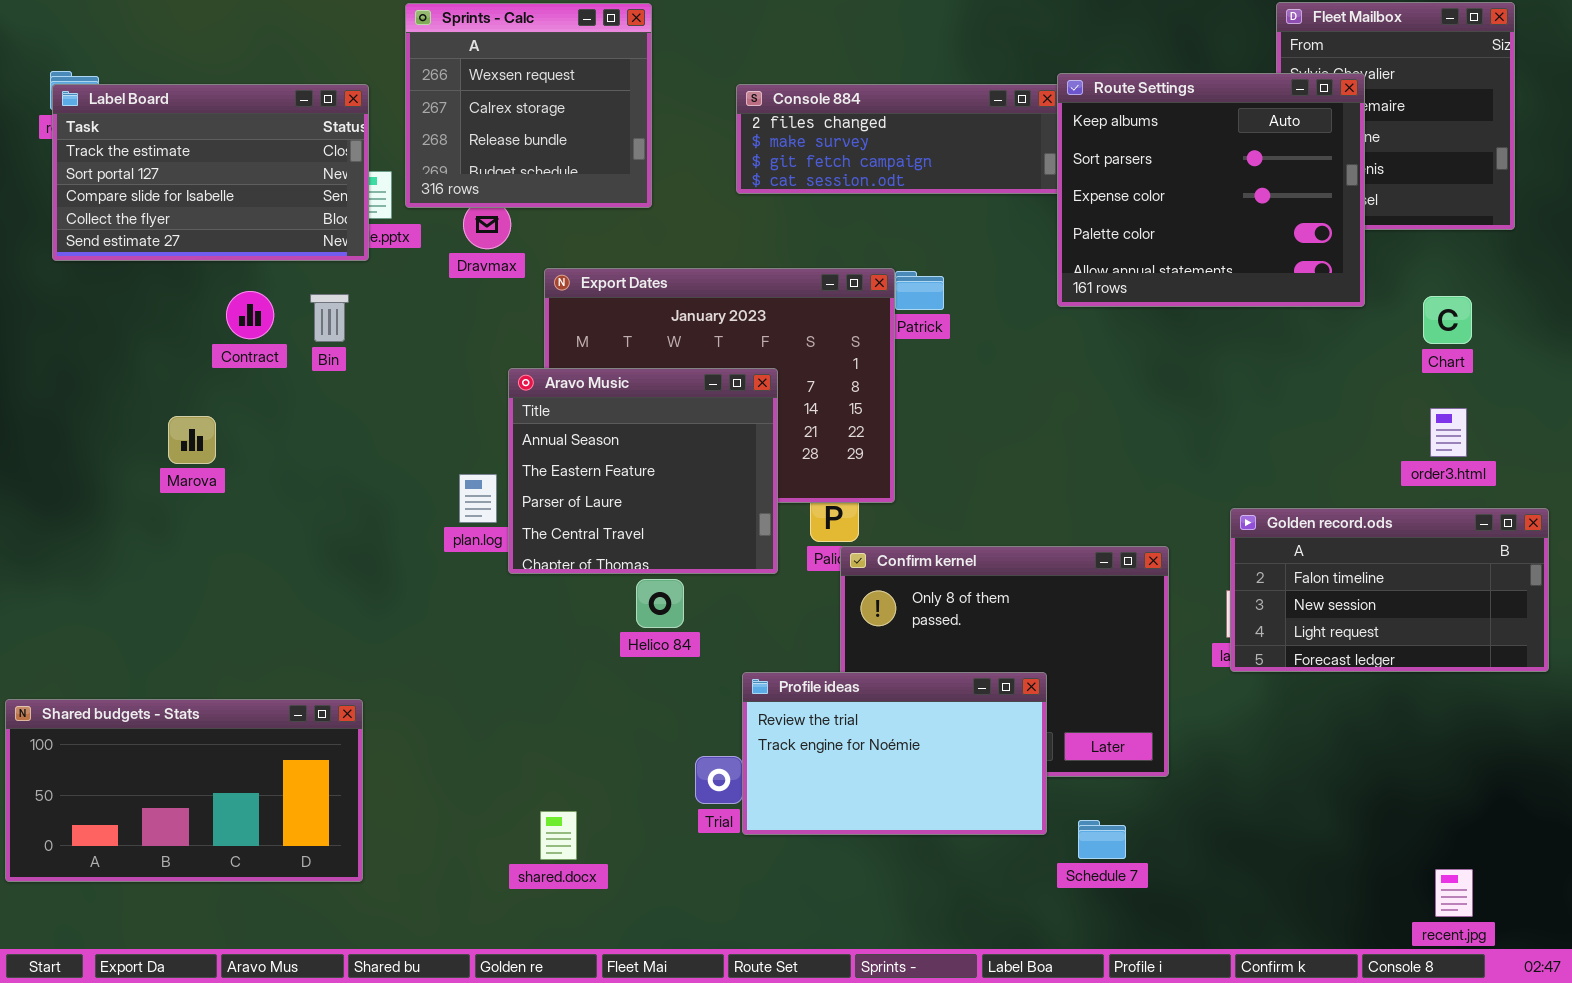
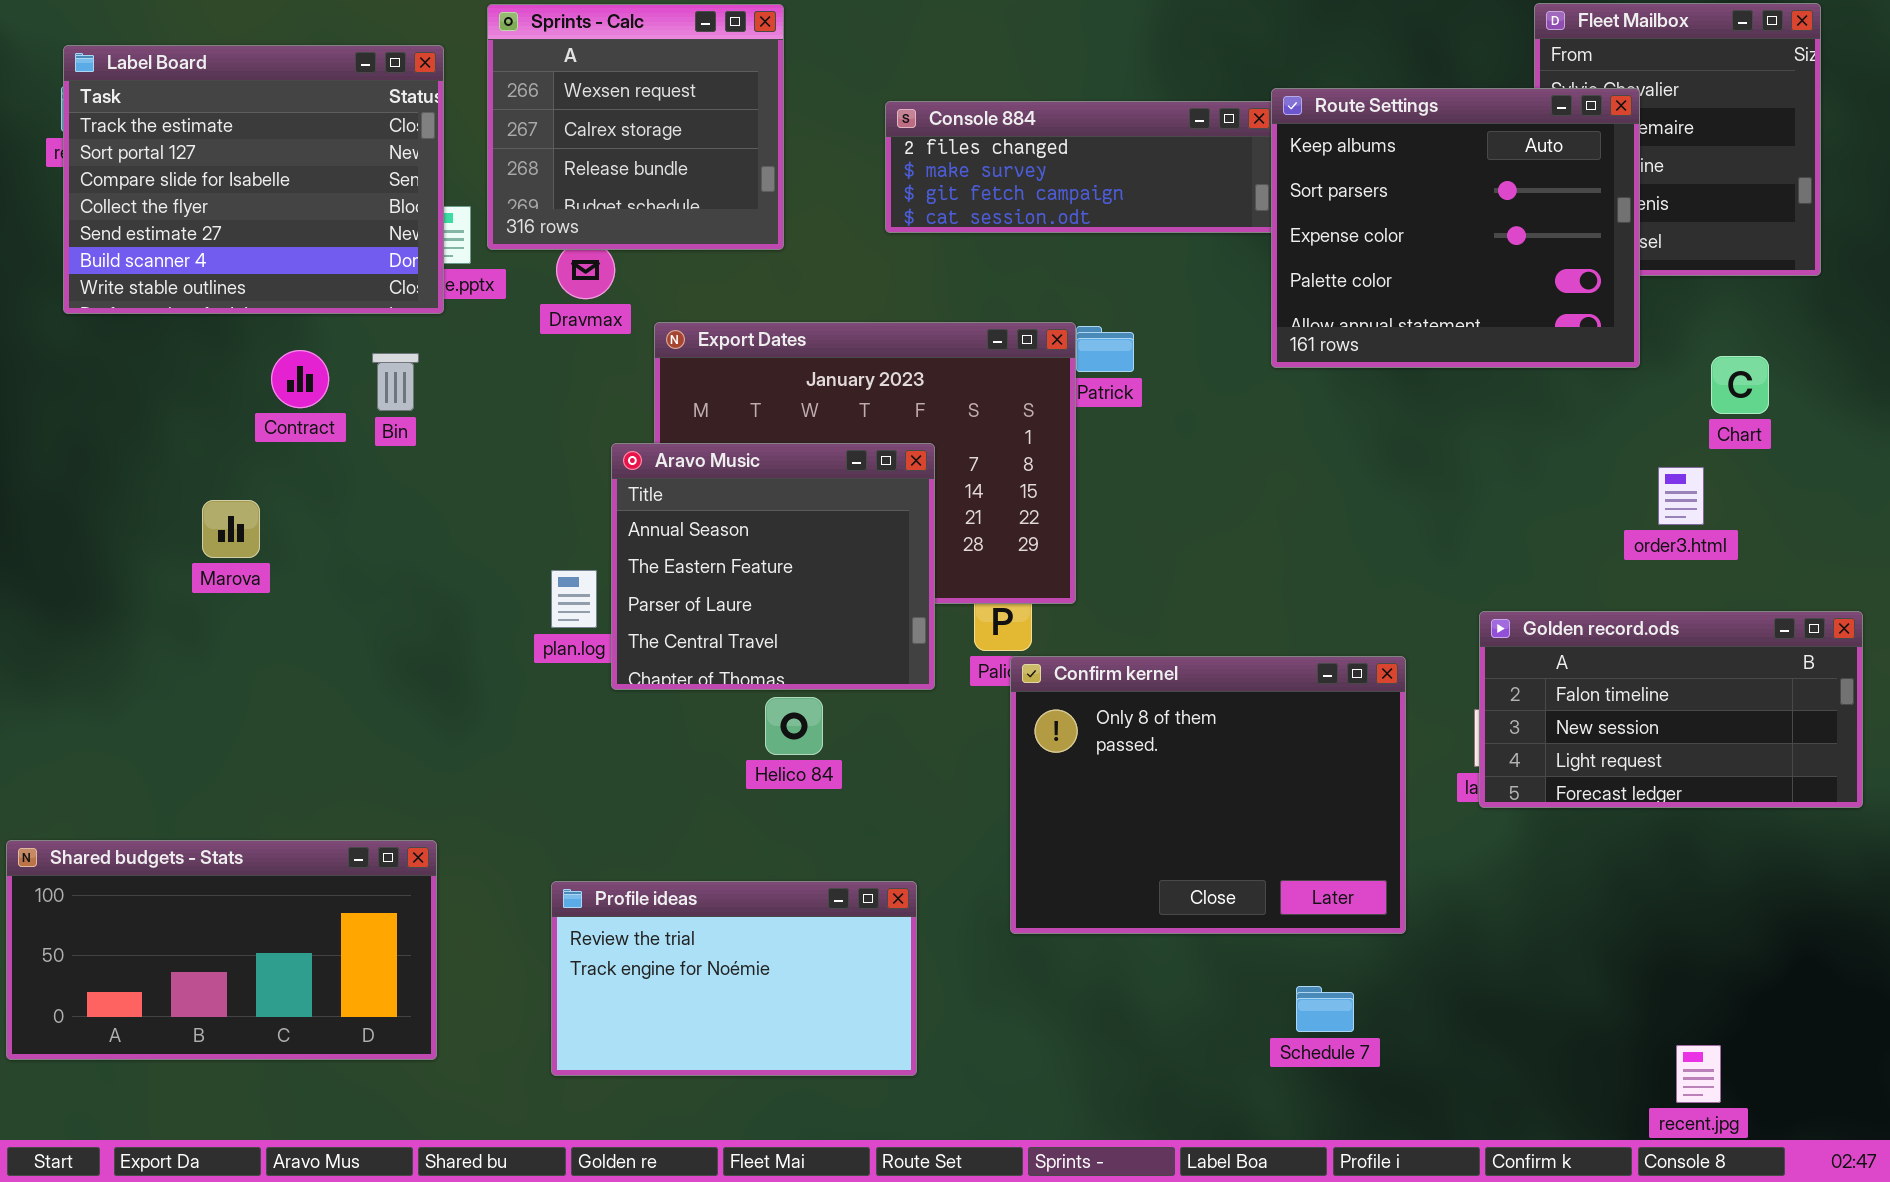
Label Board: [52,84,369,261] -> [63,45,444,314], resized
order3.html: [1430,408,1467,457] -> [1658,467,1704,525], moved
Profile ideas: [742,672,1047,835] -> [551,881,917,1076], moved
recent.jpg: [1435,869,1473,917] -> [1676,1045,1721,1103], moved

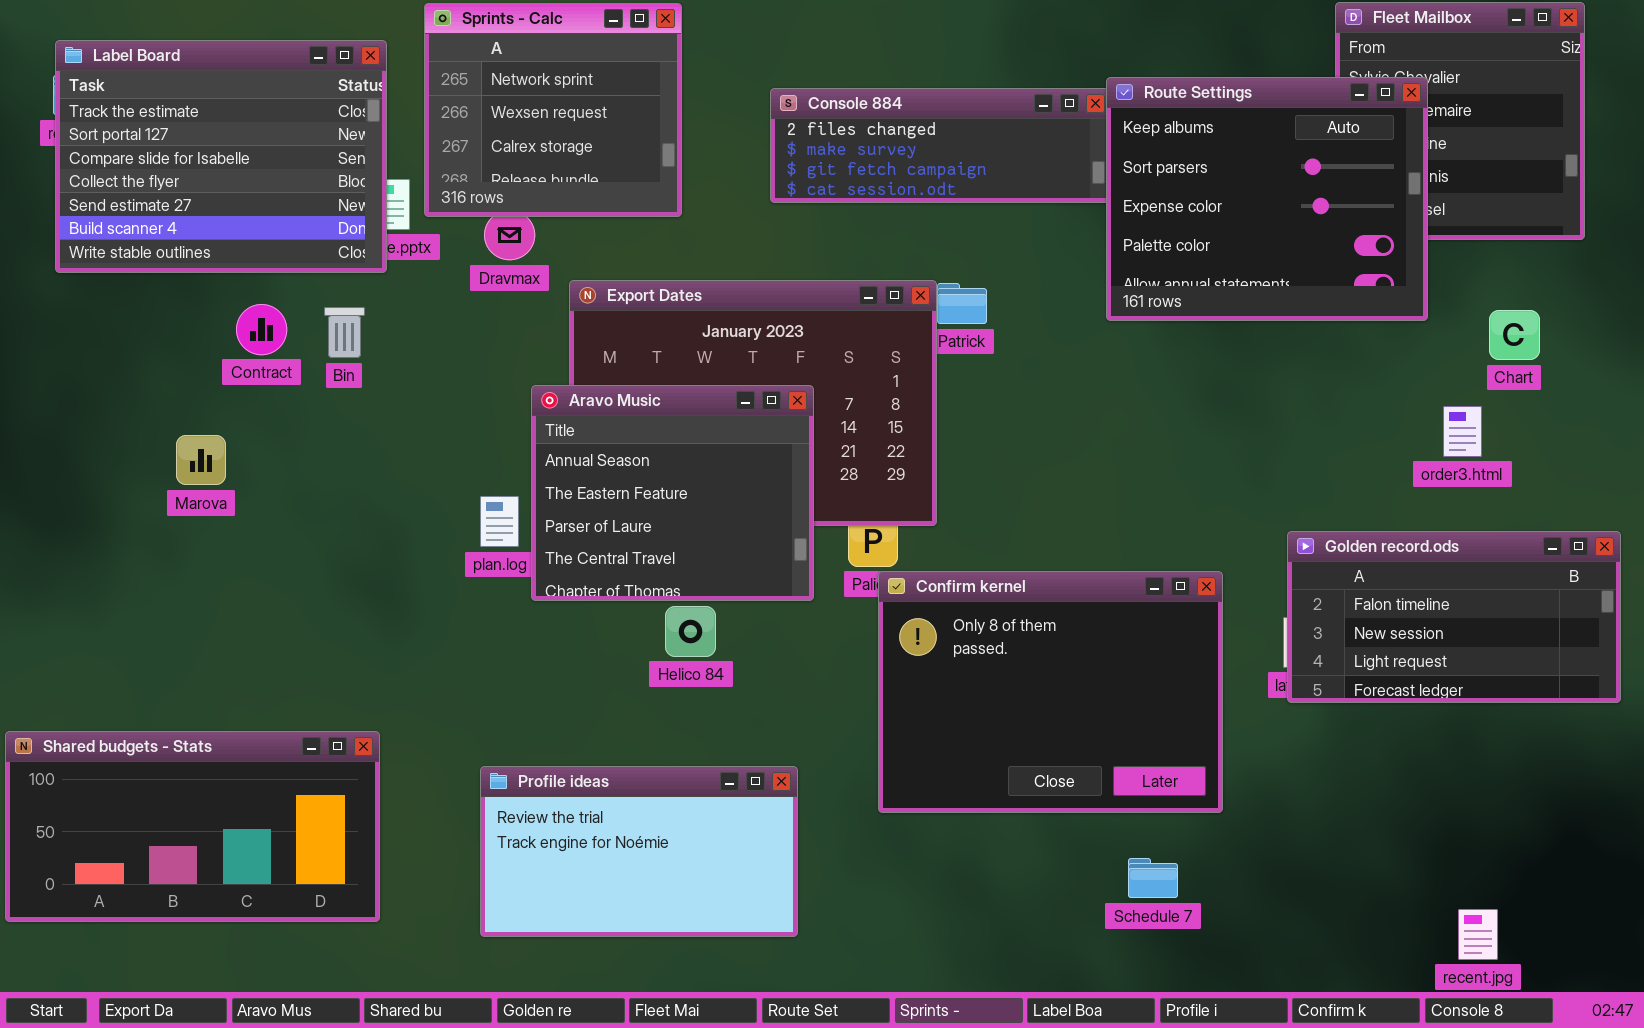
Sprints - Calc: [487,4,784,250] -> [424,3,682,217], scrolled up 1 row

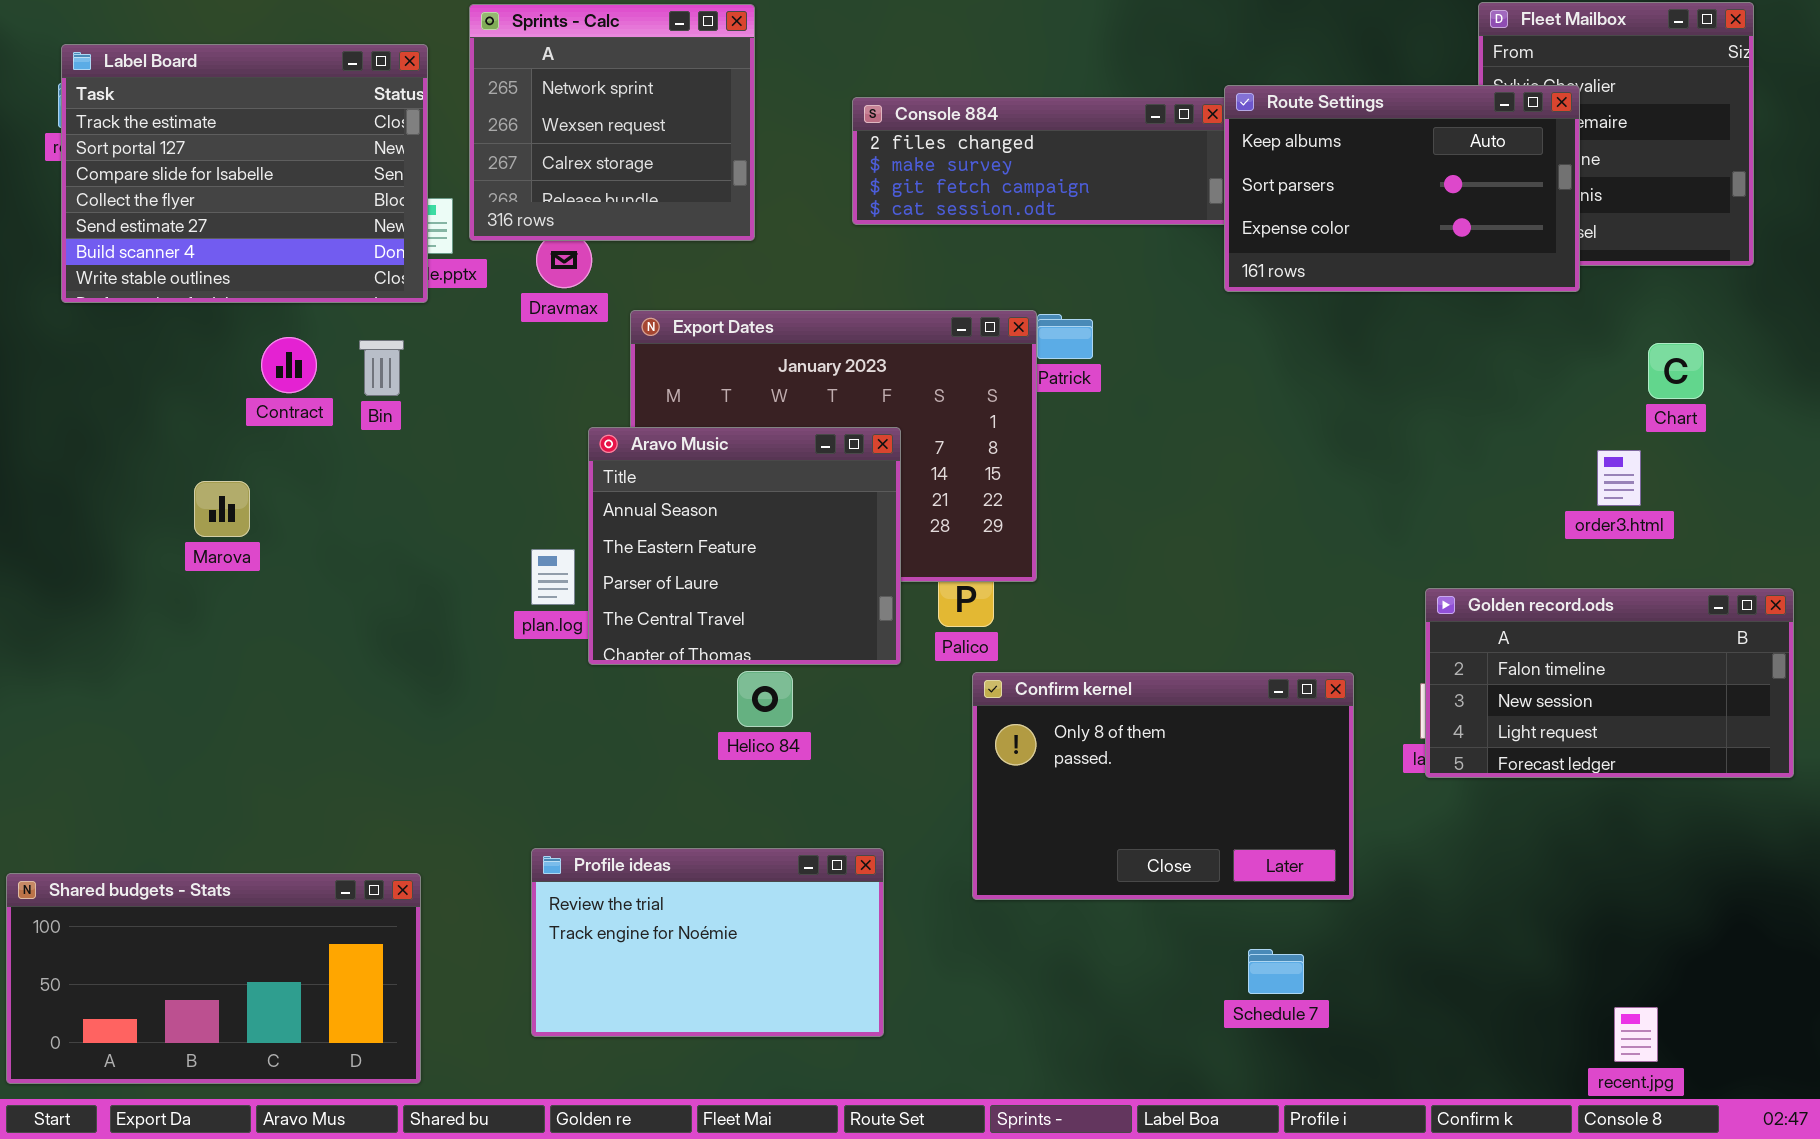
Route Settings: [1106,77,1428,321] -> [1224,85,1580,292], resized
Confirm kernel: [878,571,1223,813] -> [972,672,1354,900], resized
Shared budgets - Stats: [5,731,380,922] -> [6,873,421,1084], moved

